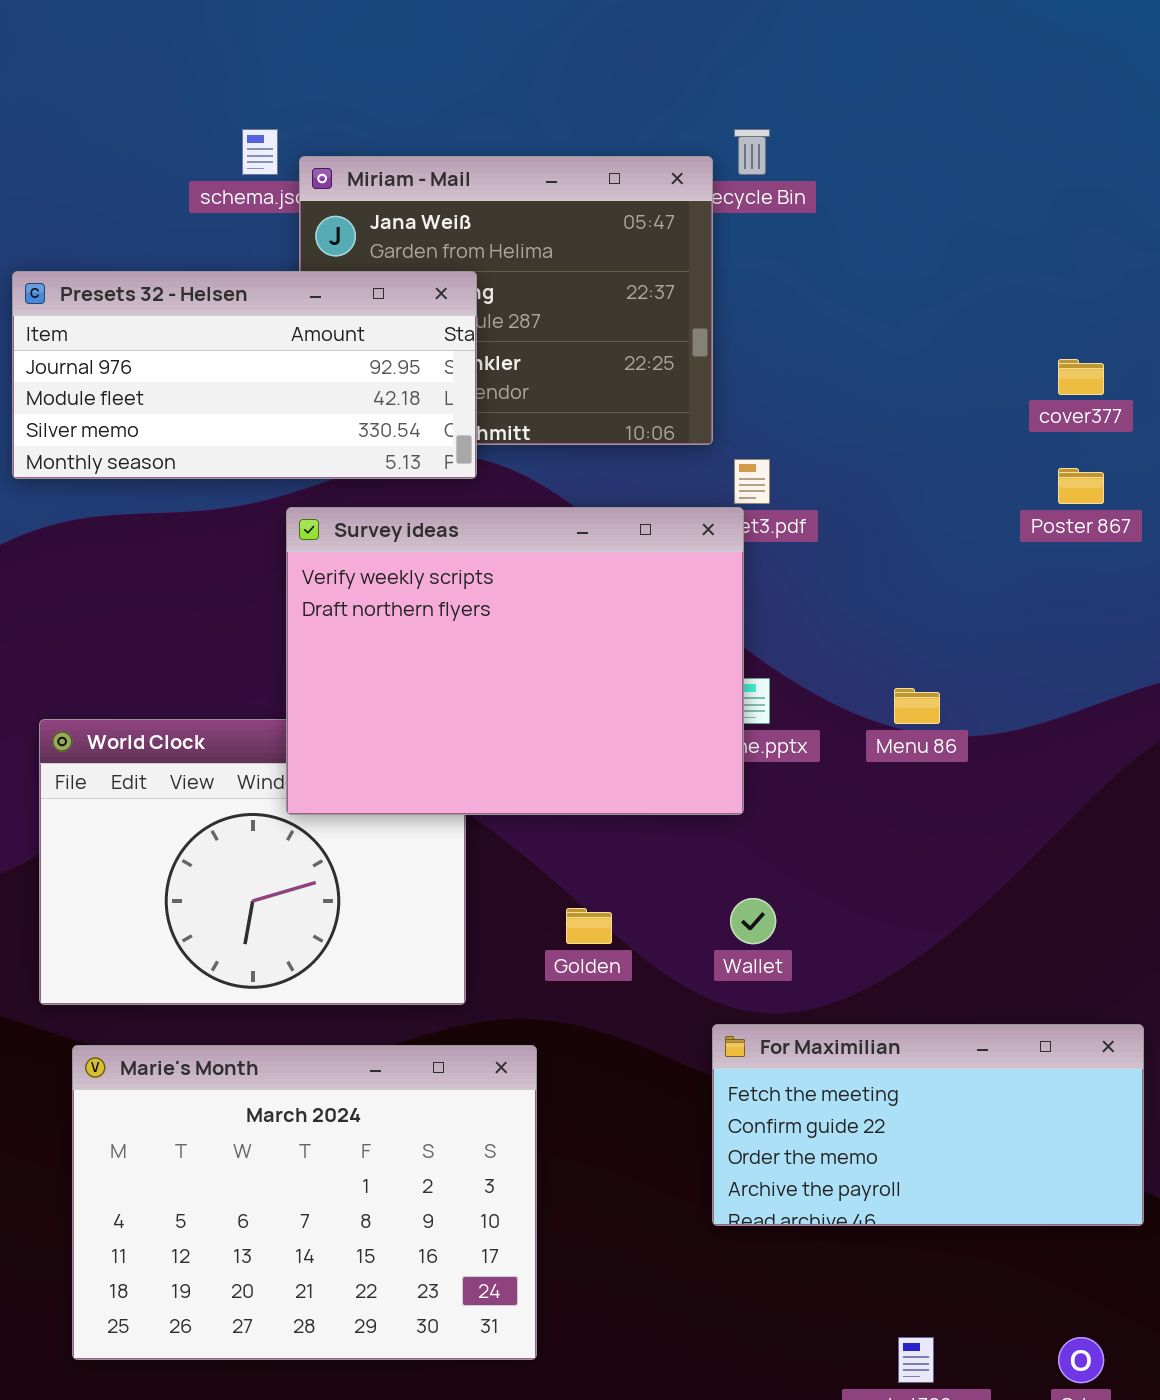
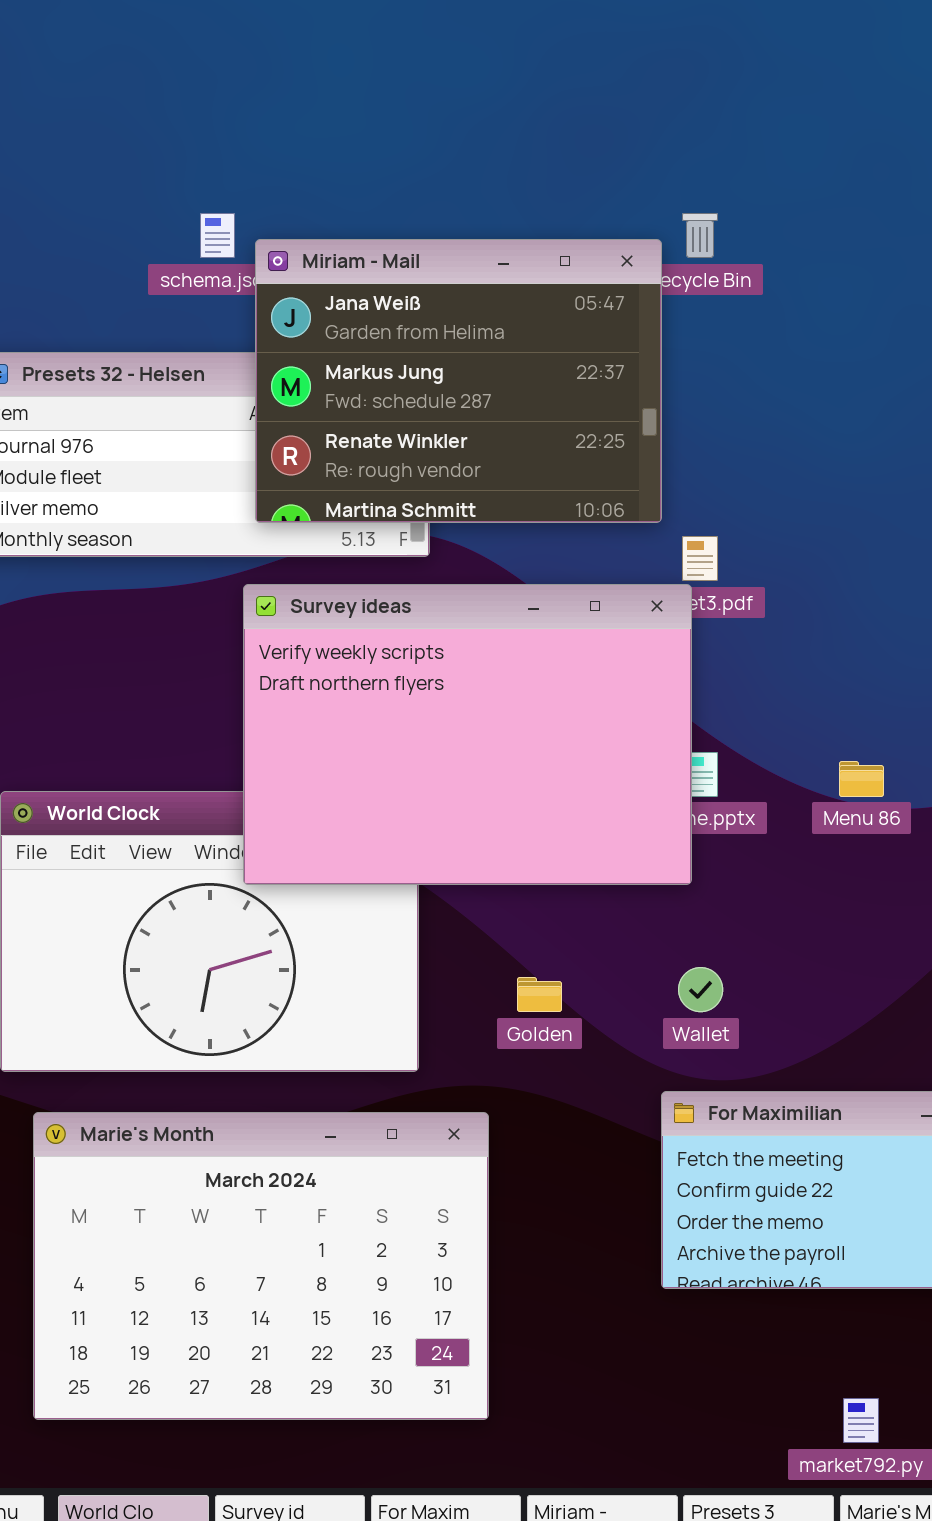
Miriam - Mail: [299,156,713,445] -> [255,239,662,523], raised

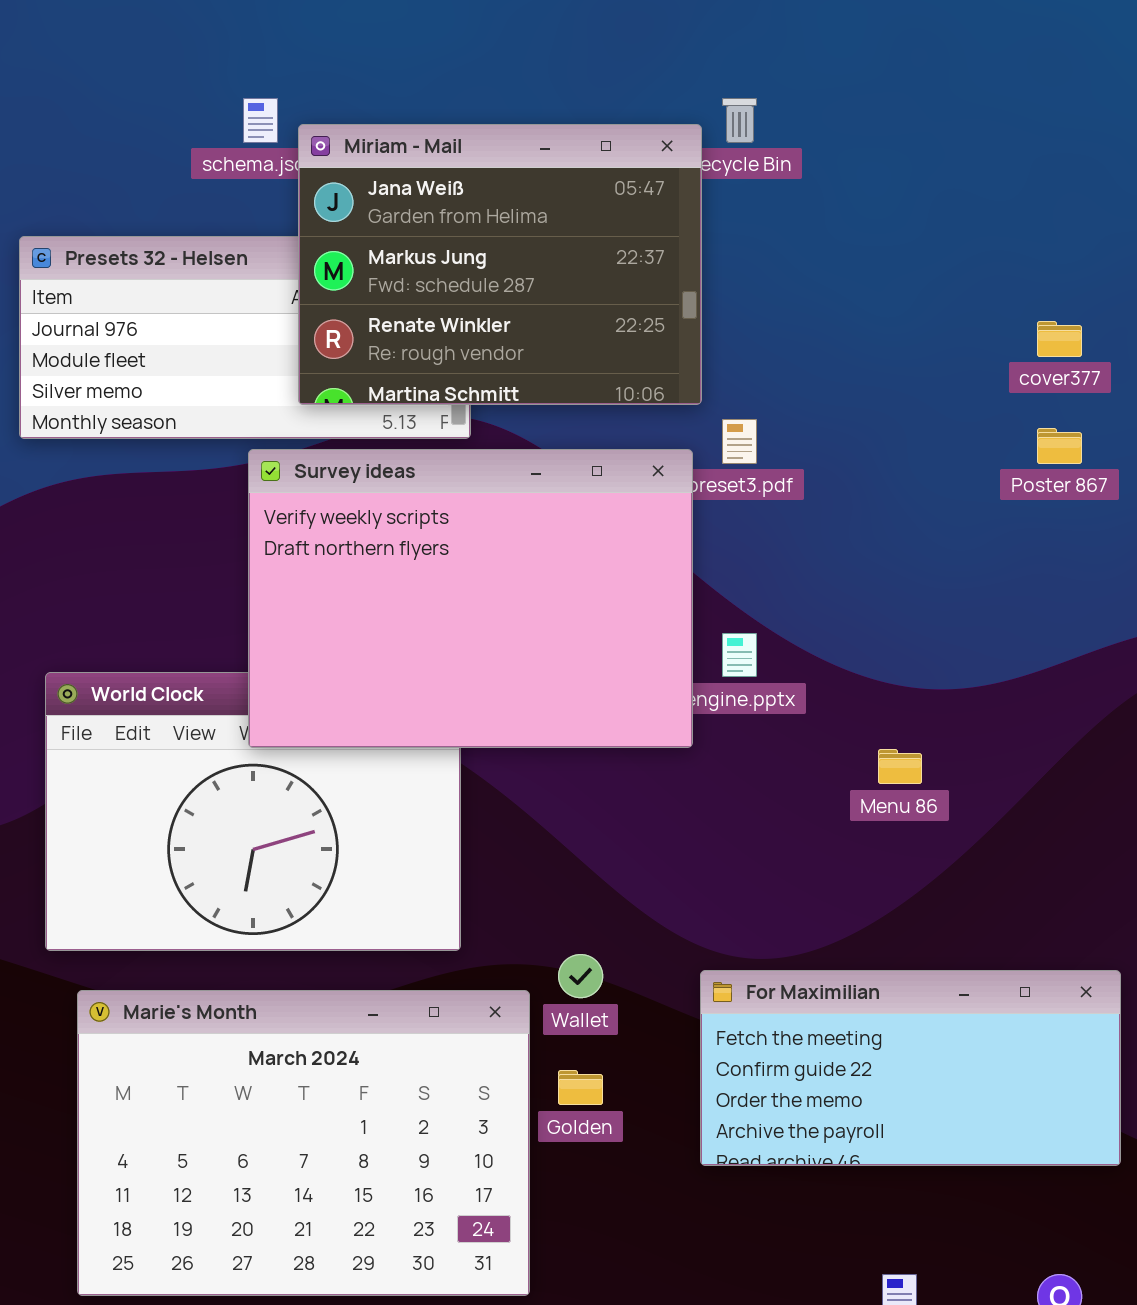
Survey ideas: [243,584,692,885] -> [248,449,693,748], moved
Menu 86: [839,761,884,797] -> [878,749,922,784], moved
Wallet: [678,967,723,1012] -> [558,954,603,998], moved
Golden: [517,977,562,1012] -> [558,1070,603,1105], moved

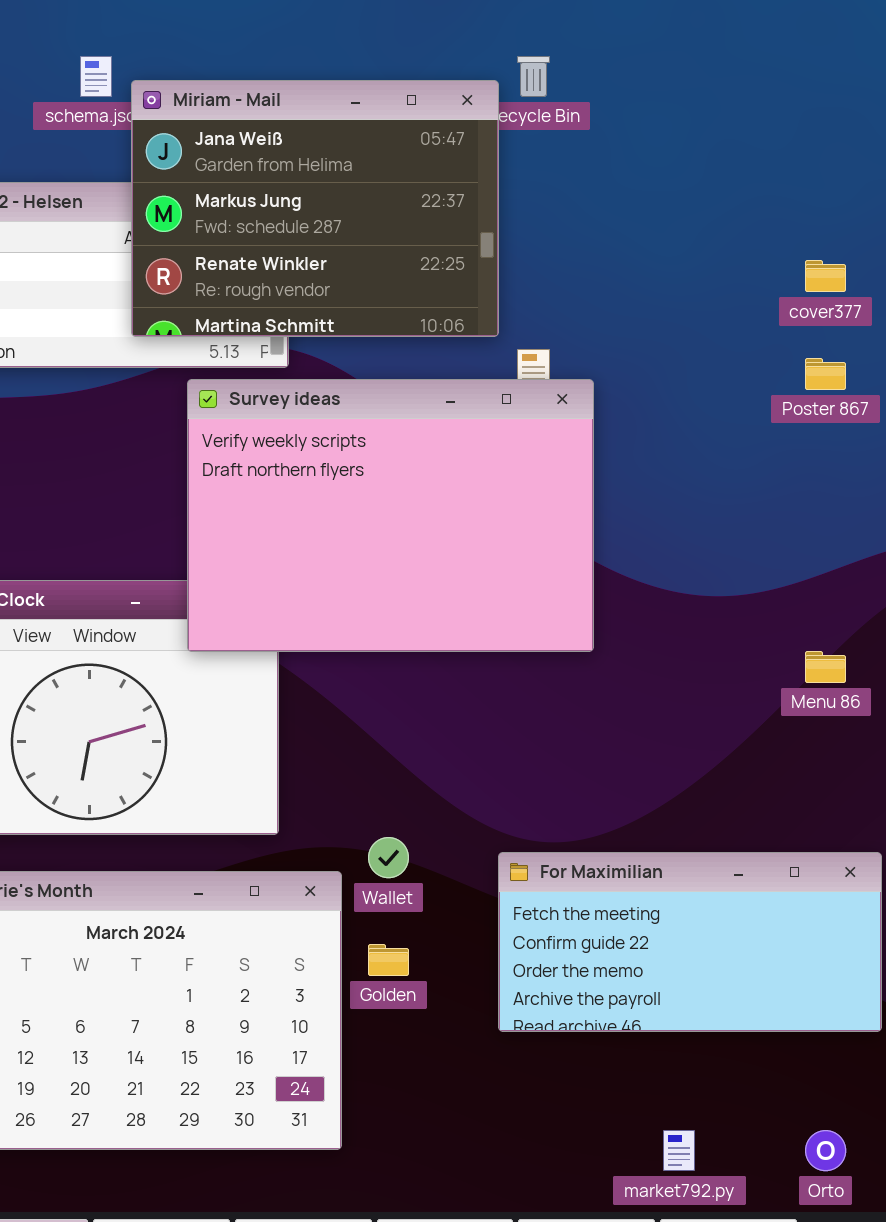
Survey ideas: [248,449,693,748] -> [187,379,594,652], moved
Menu 86: [878,749,922,784] -> [805,651,846,683], moved

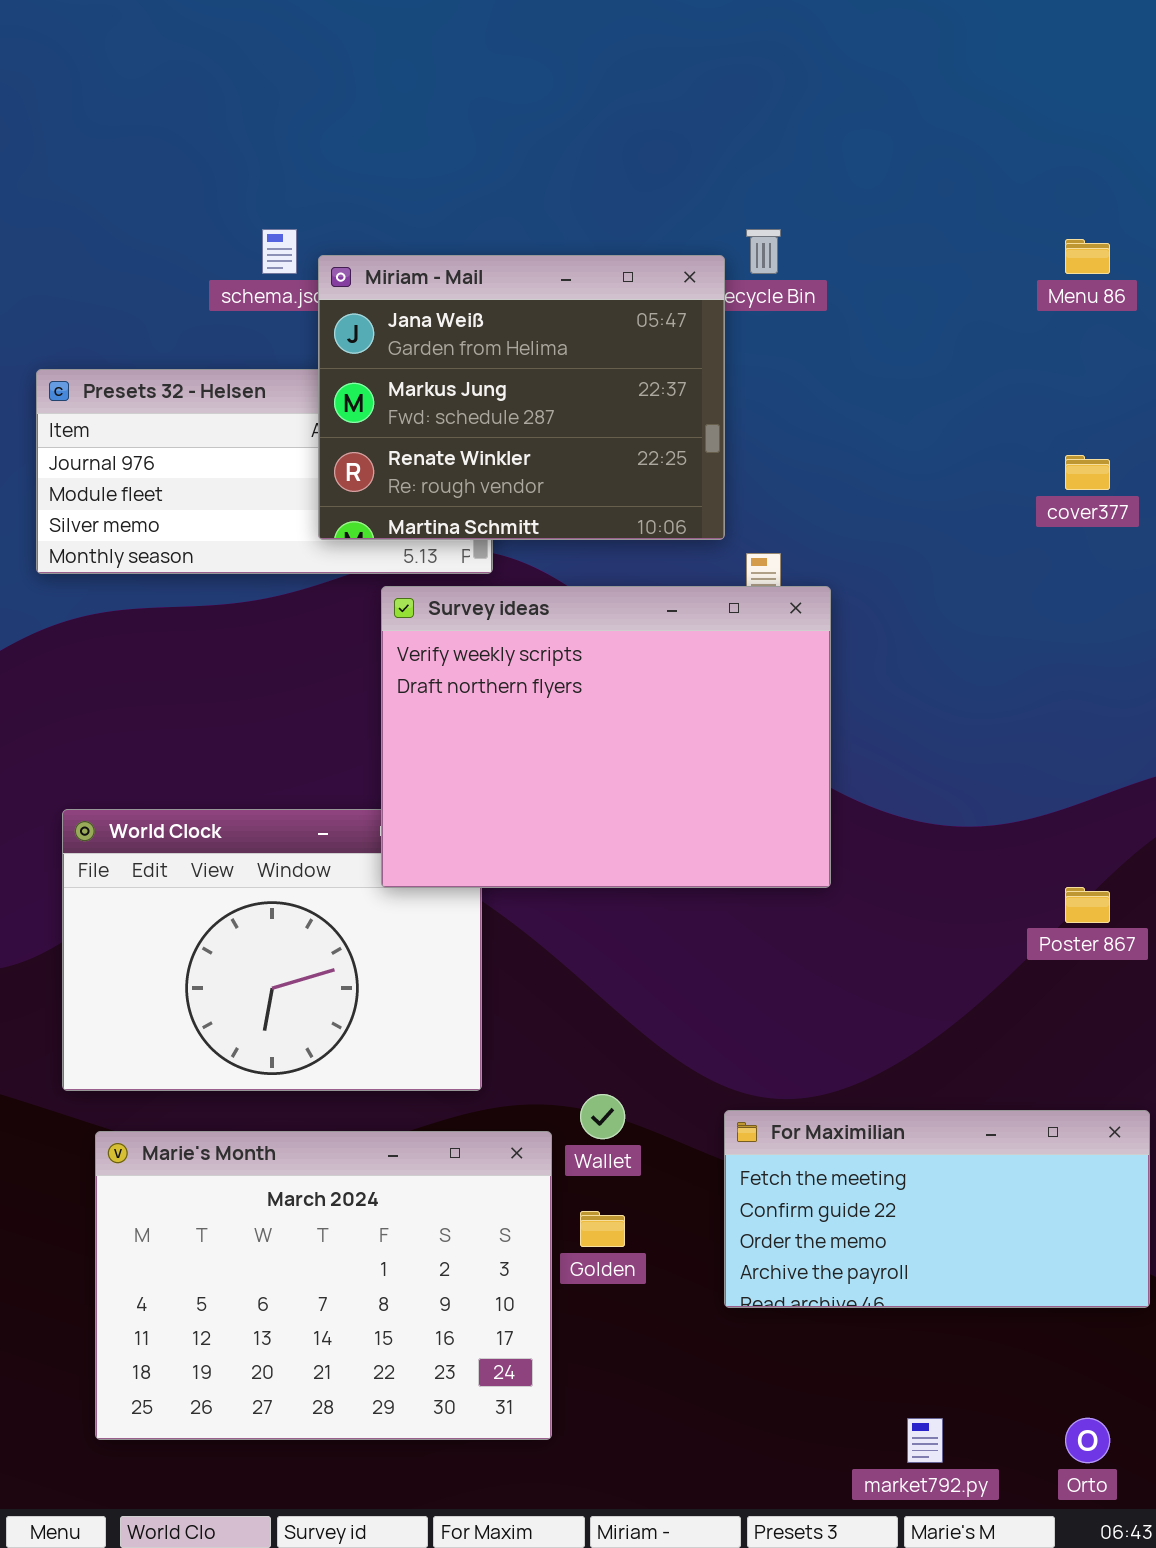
Poster 867: [805,358,846,390] -> [1065,887,1110,923], moved
Menu 86: [805,651,846,683] -> [1065,239,1110,274], moved

